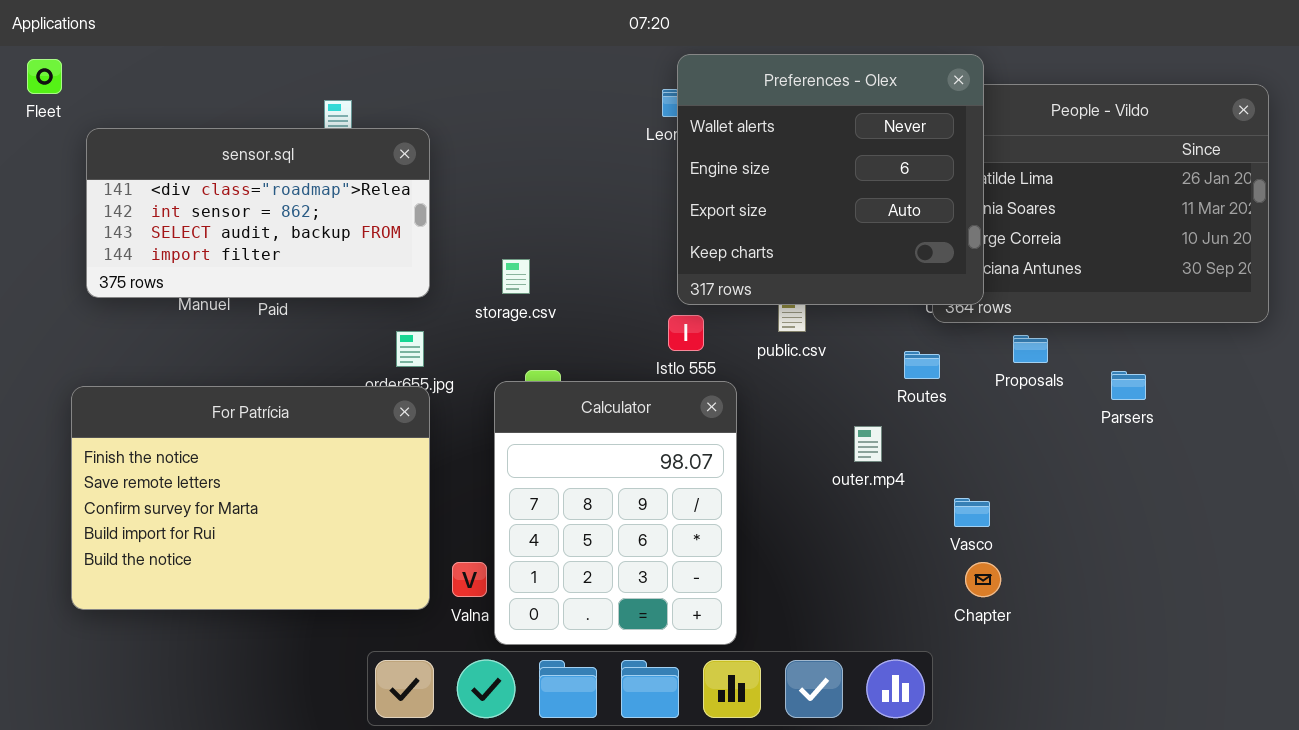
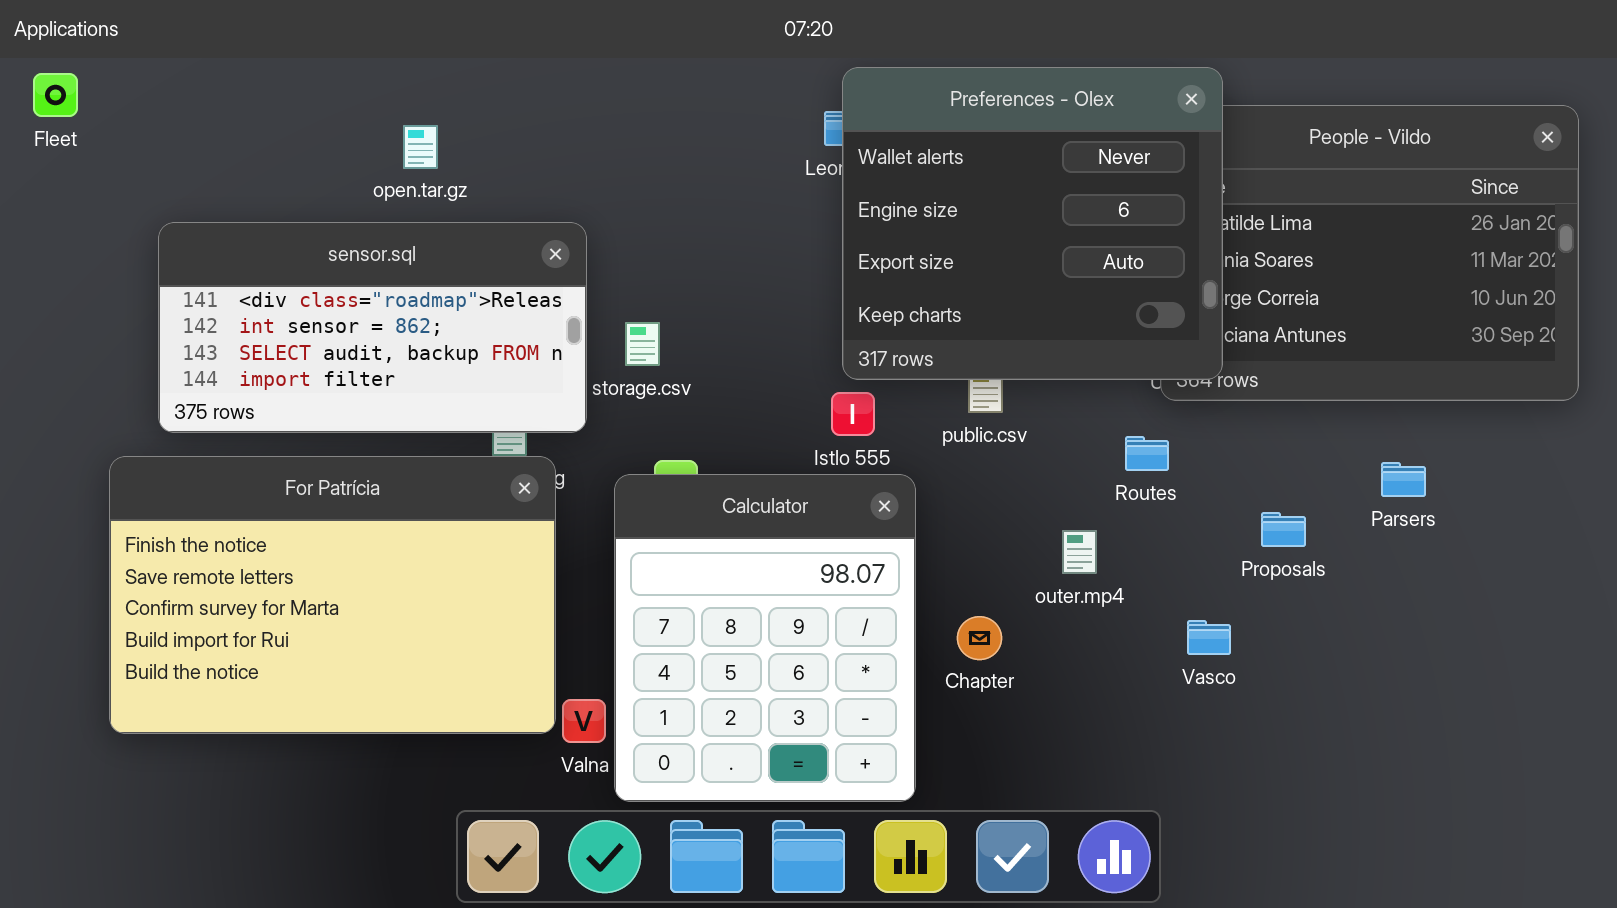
sensor.sql: [86,128,430,298] -> [158,222,587,433], moved
Proposals: [1013,335,1048,363] -> [1261,512,1306,547], moved
For Patrícia: [71,386,430,610] -> [109,456,556,734], moved
Chapter: [965,562,1001,597] -> [957,616,1002,660], moved

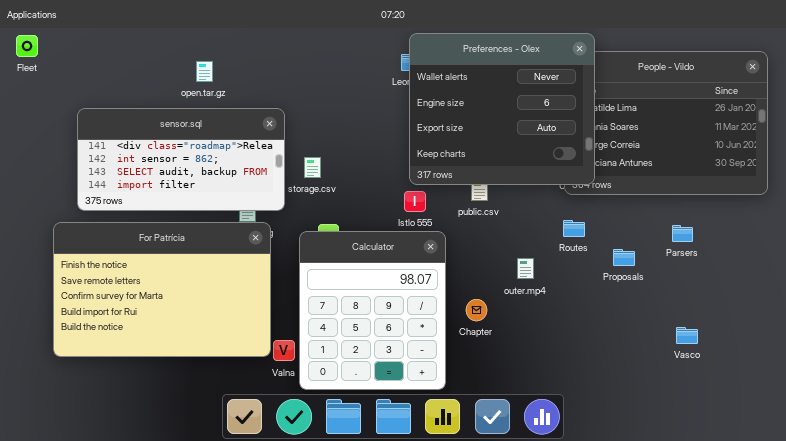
Routes: [1125,436,1169,471] -> [563,220,585,237], moved
Vasco: [1187,620,1231,655] -> [676,327,698,344], moved

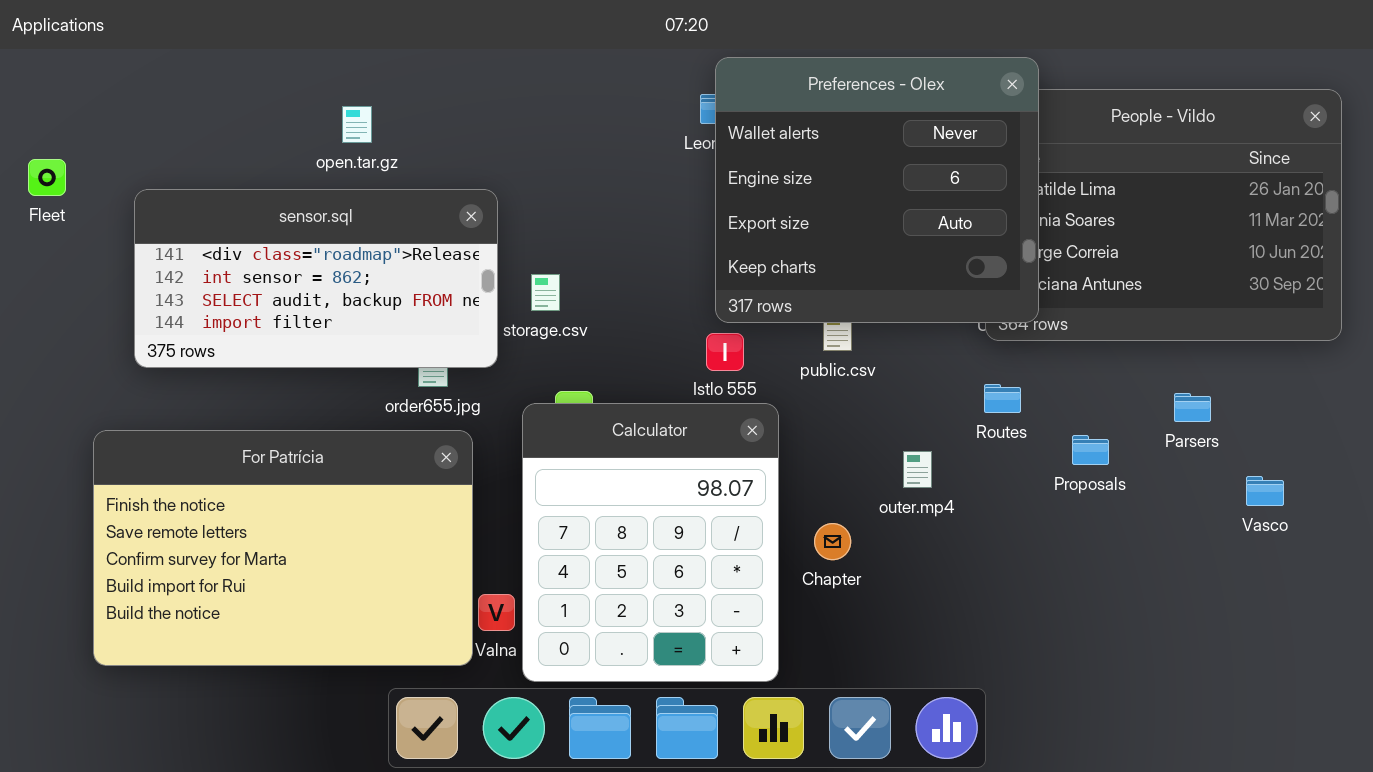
Fleet: [16,35,38,57] -> [28,159,66,196], moved
For Patrícia: [53,222,271,357] -> [93,430,473,666], moved
Vasco: [676,327,698,344] -> [1246,476,1284,506], moved

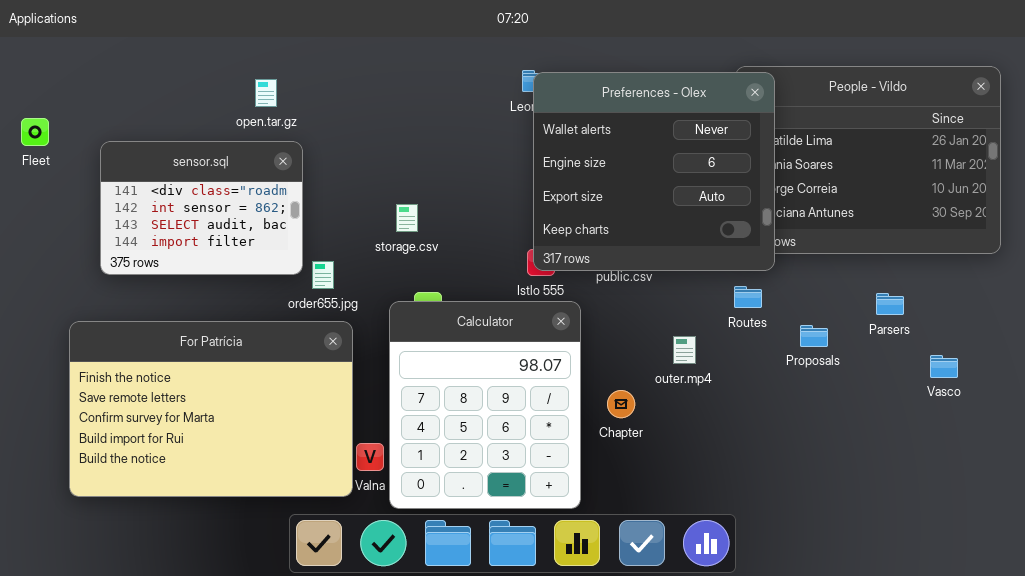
Preferences - Olex: [715,57,1039,323] -> [533,72,775,271], moved
sensor.sql: [134,189,498,368] -> [100,141,303,275], resized

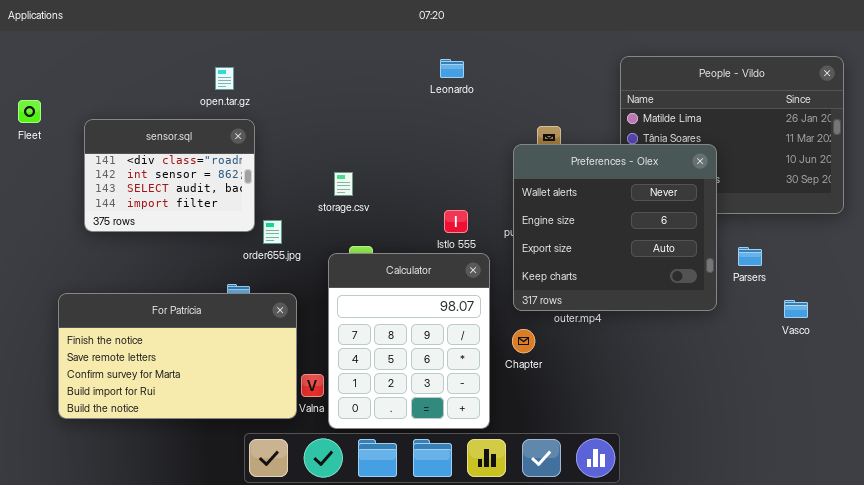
Preferences - Olex: [533,72,775,271] -> [513,144,717,311], moved
For Patrícia: [69,321,353,497] -> [58,293,297,419], resized

